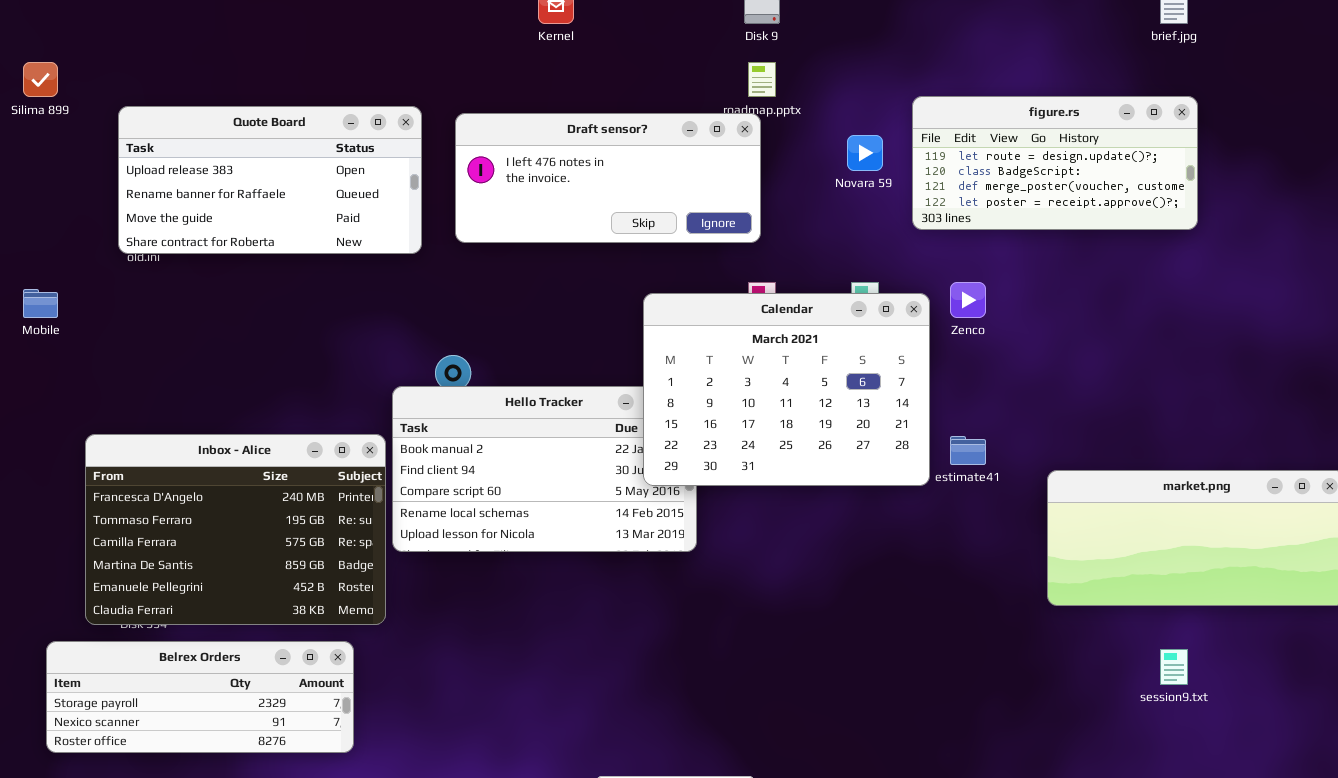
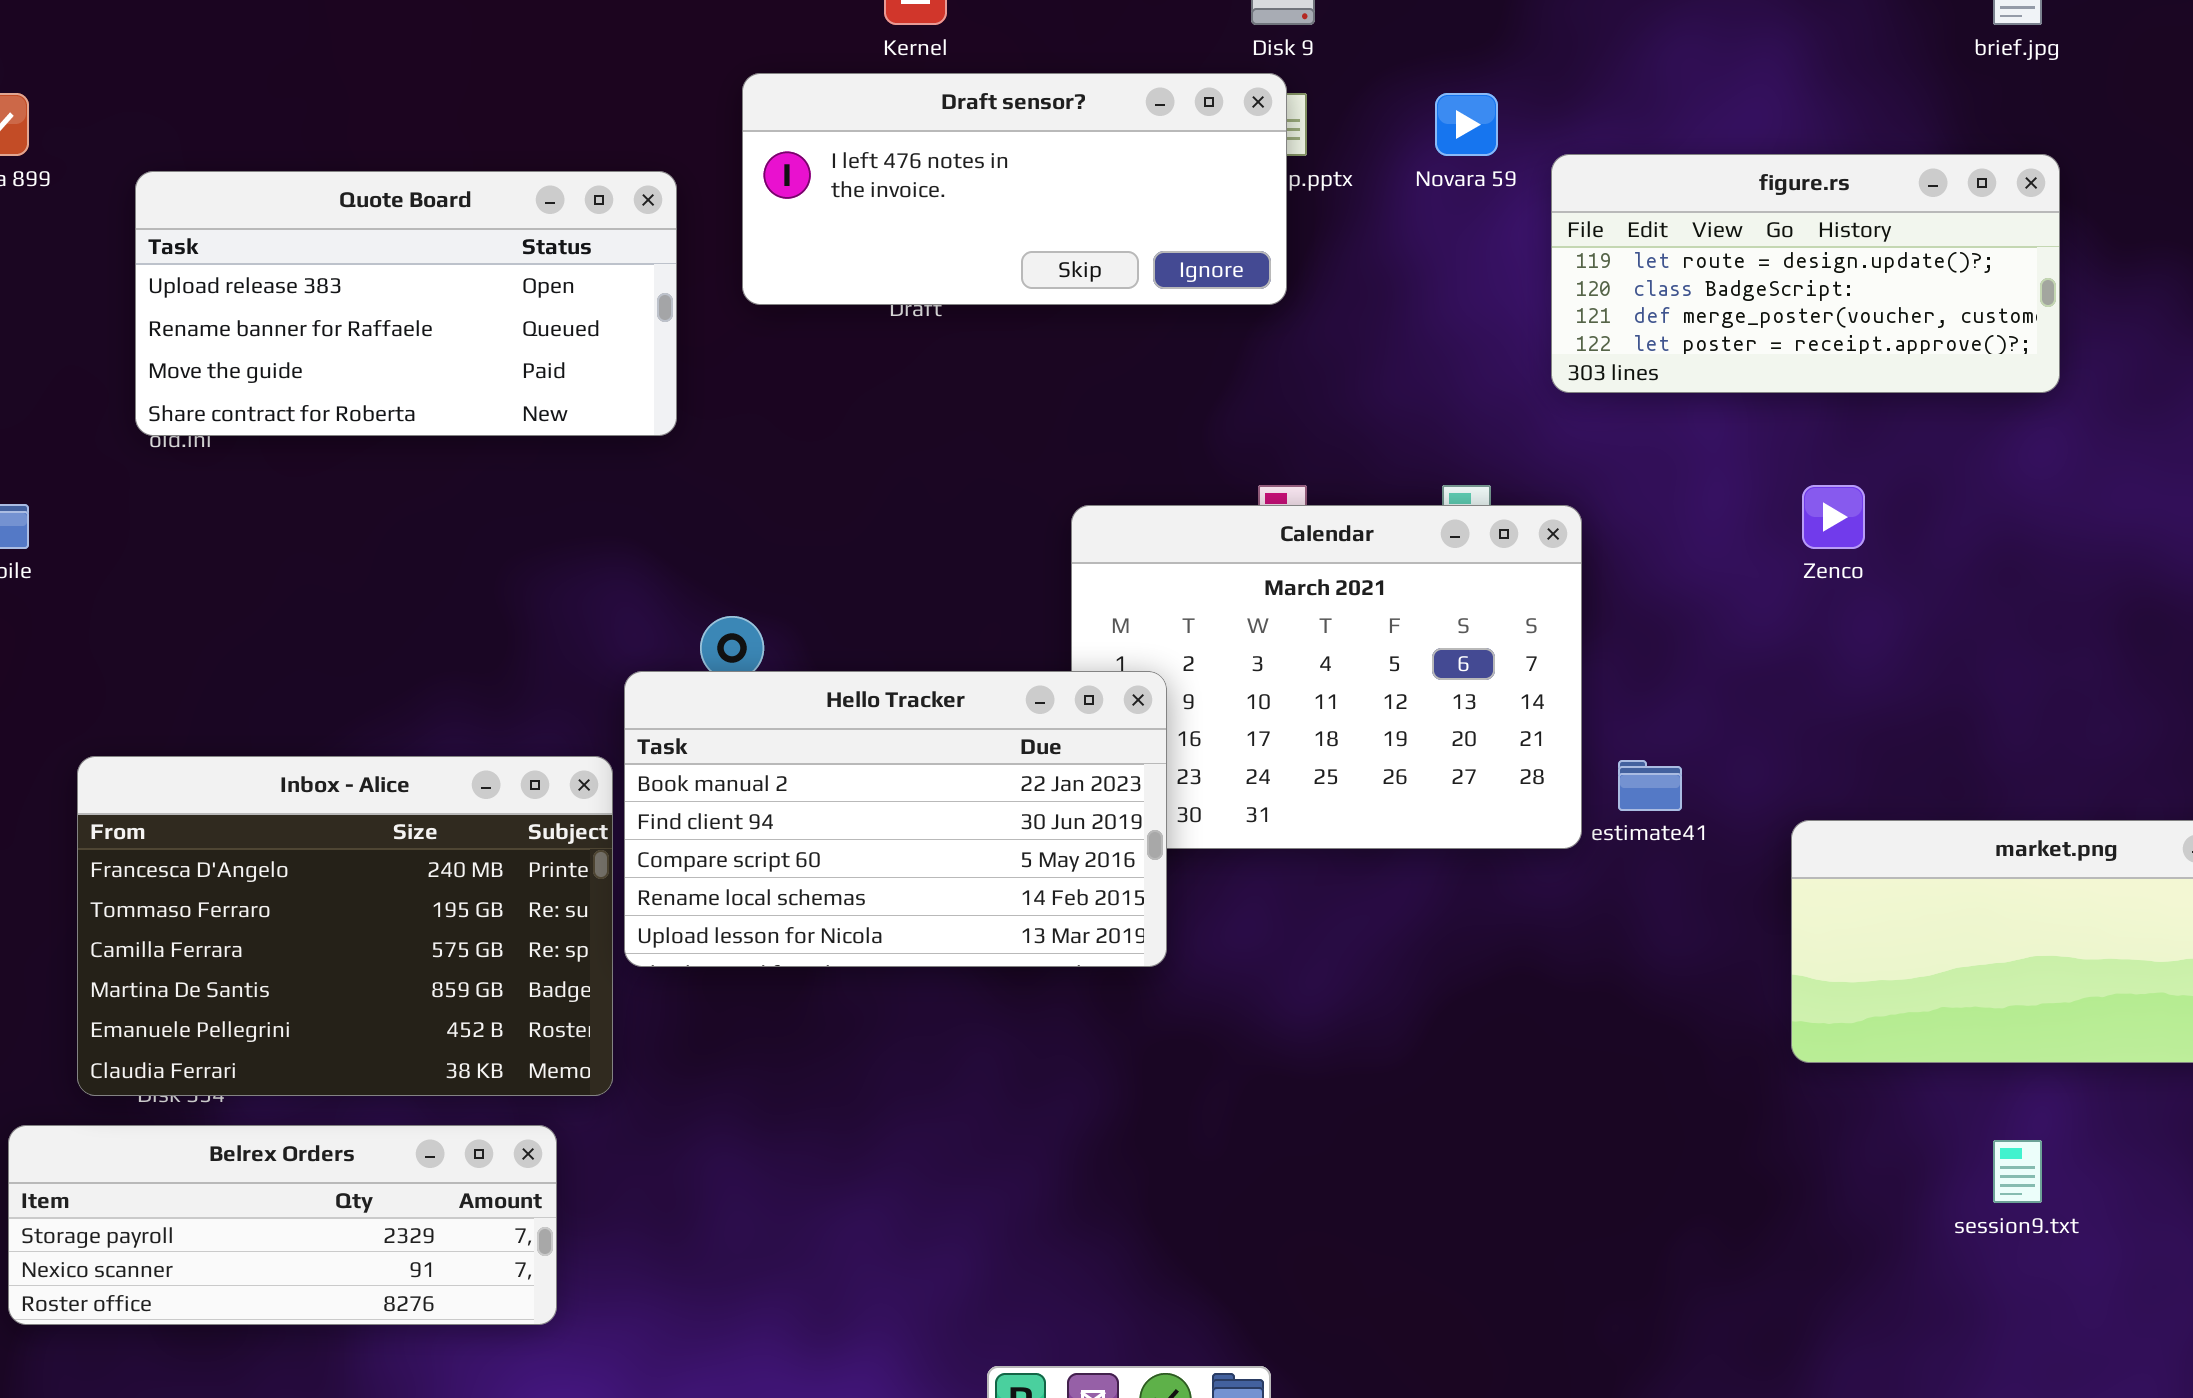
Draft sensor?: [455,113,761,243] -> [742,73,1287,305], moved
Novara 59: [847,135,883,171] -> [1435,93,1498,156], moved
Zenco: [950,282,986,318] -> [1802,485,1865,549], moved
Hello Tracker: [392,386,697,552] -> [624,671,1167,967], raised

